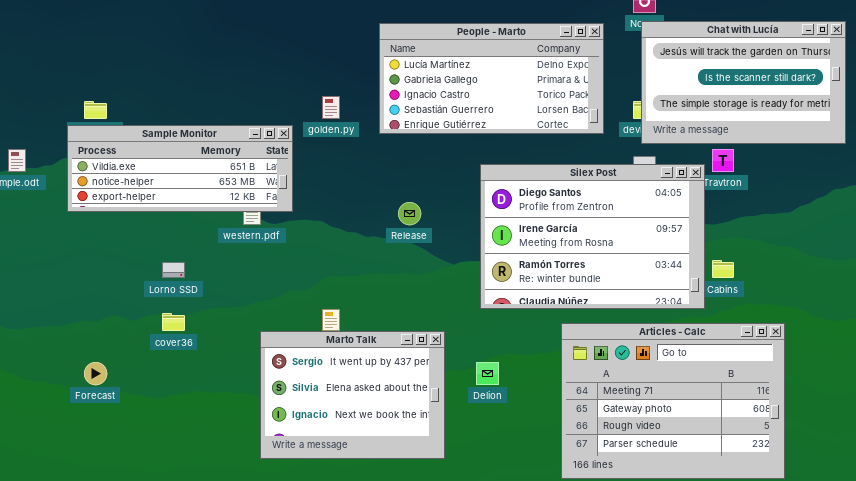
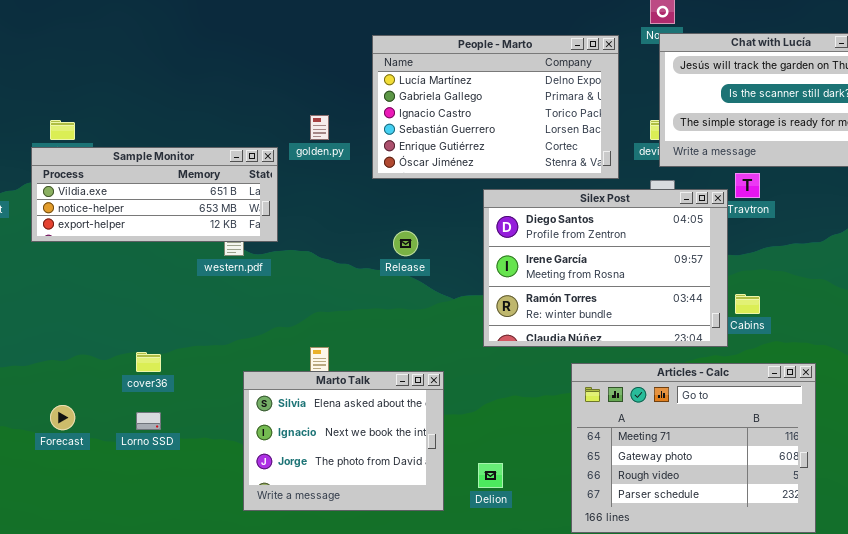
People - Marto: [379,23,604,134] -> [372,35,619,179], resized
Lorno SSD: [162,262,185,278] -> [136,412,161,430], moved
Marto Talk: [260,331,445,459] -> [243,371,444,511], scrolled down 1 row
Delion: [476,362,499,385] -> [478,463,503,488], moved

